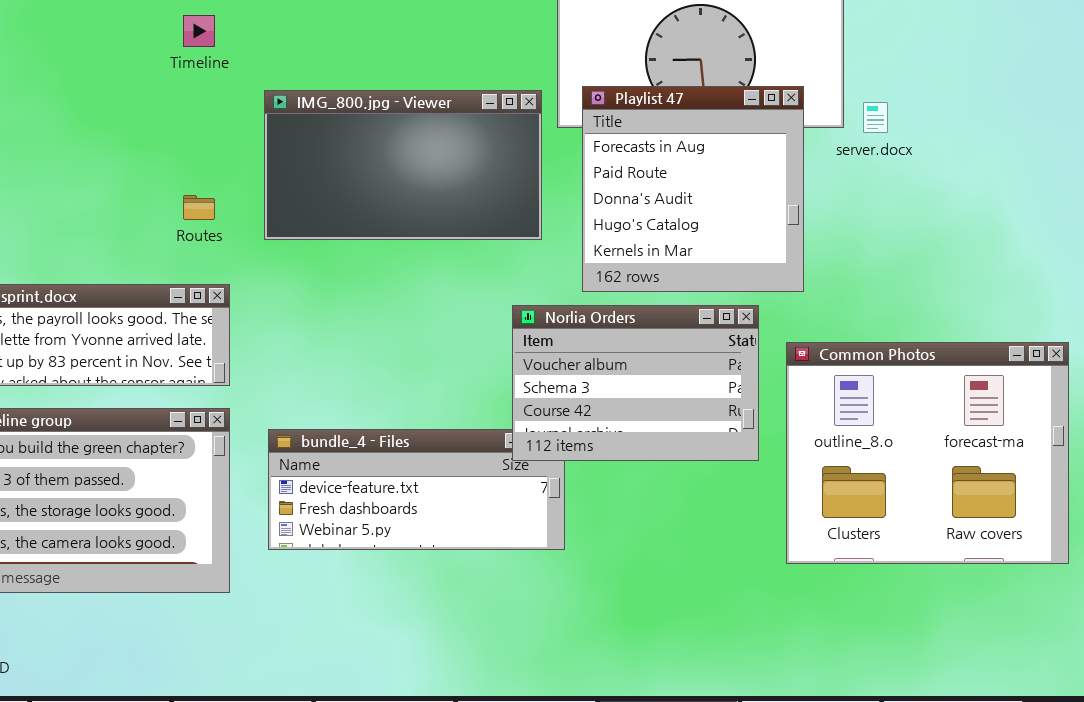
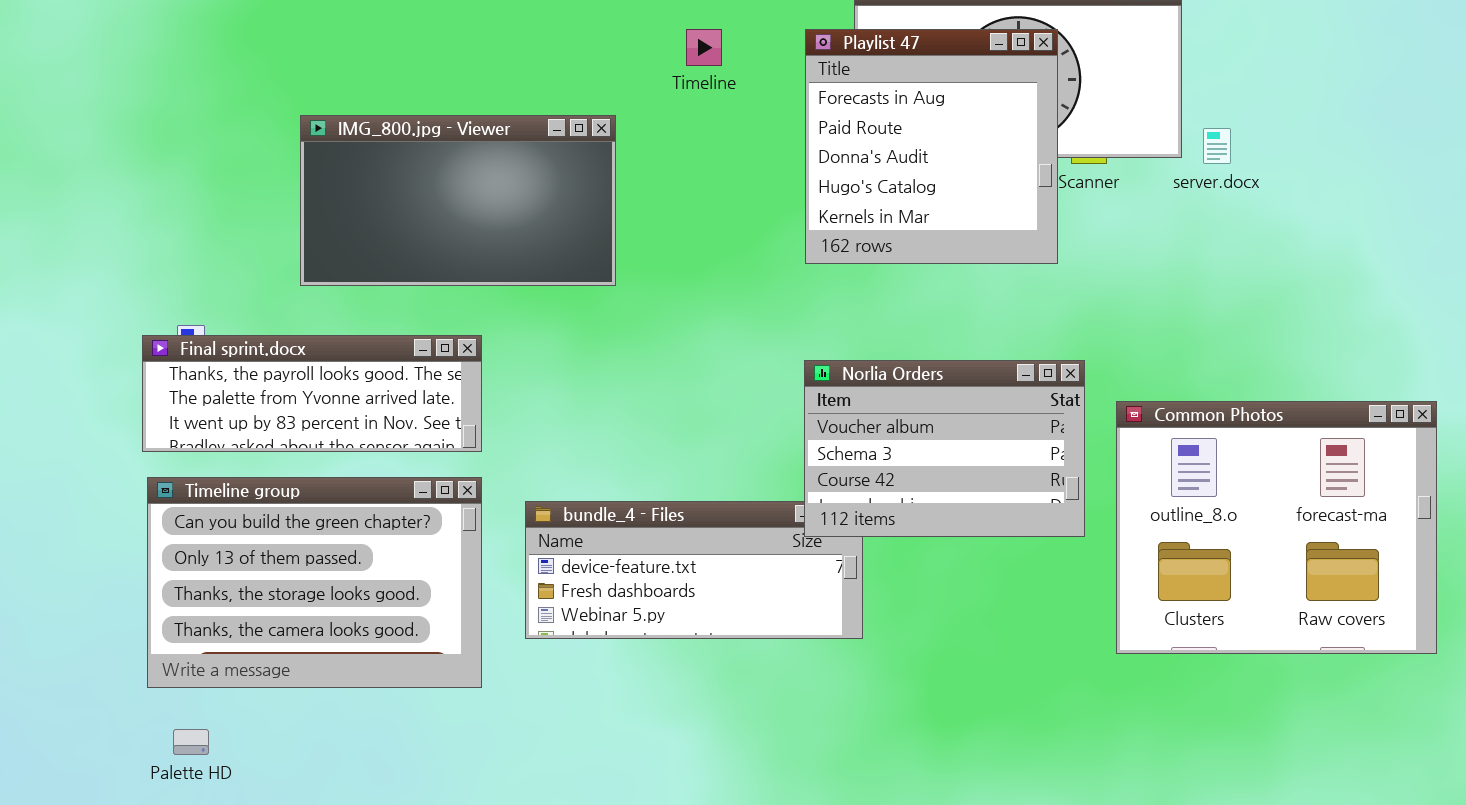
Timeline: [183,15,215,47] -> [686,29,722,66], moved
Playlist 47: [582,86,804,292] -> [805,29,1058,264], moved
IMG_800.jpg - Viewer: [264,90,542,240] -> [300,115,616,286], moved

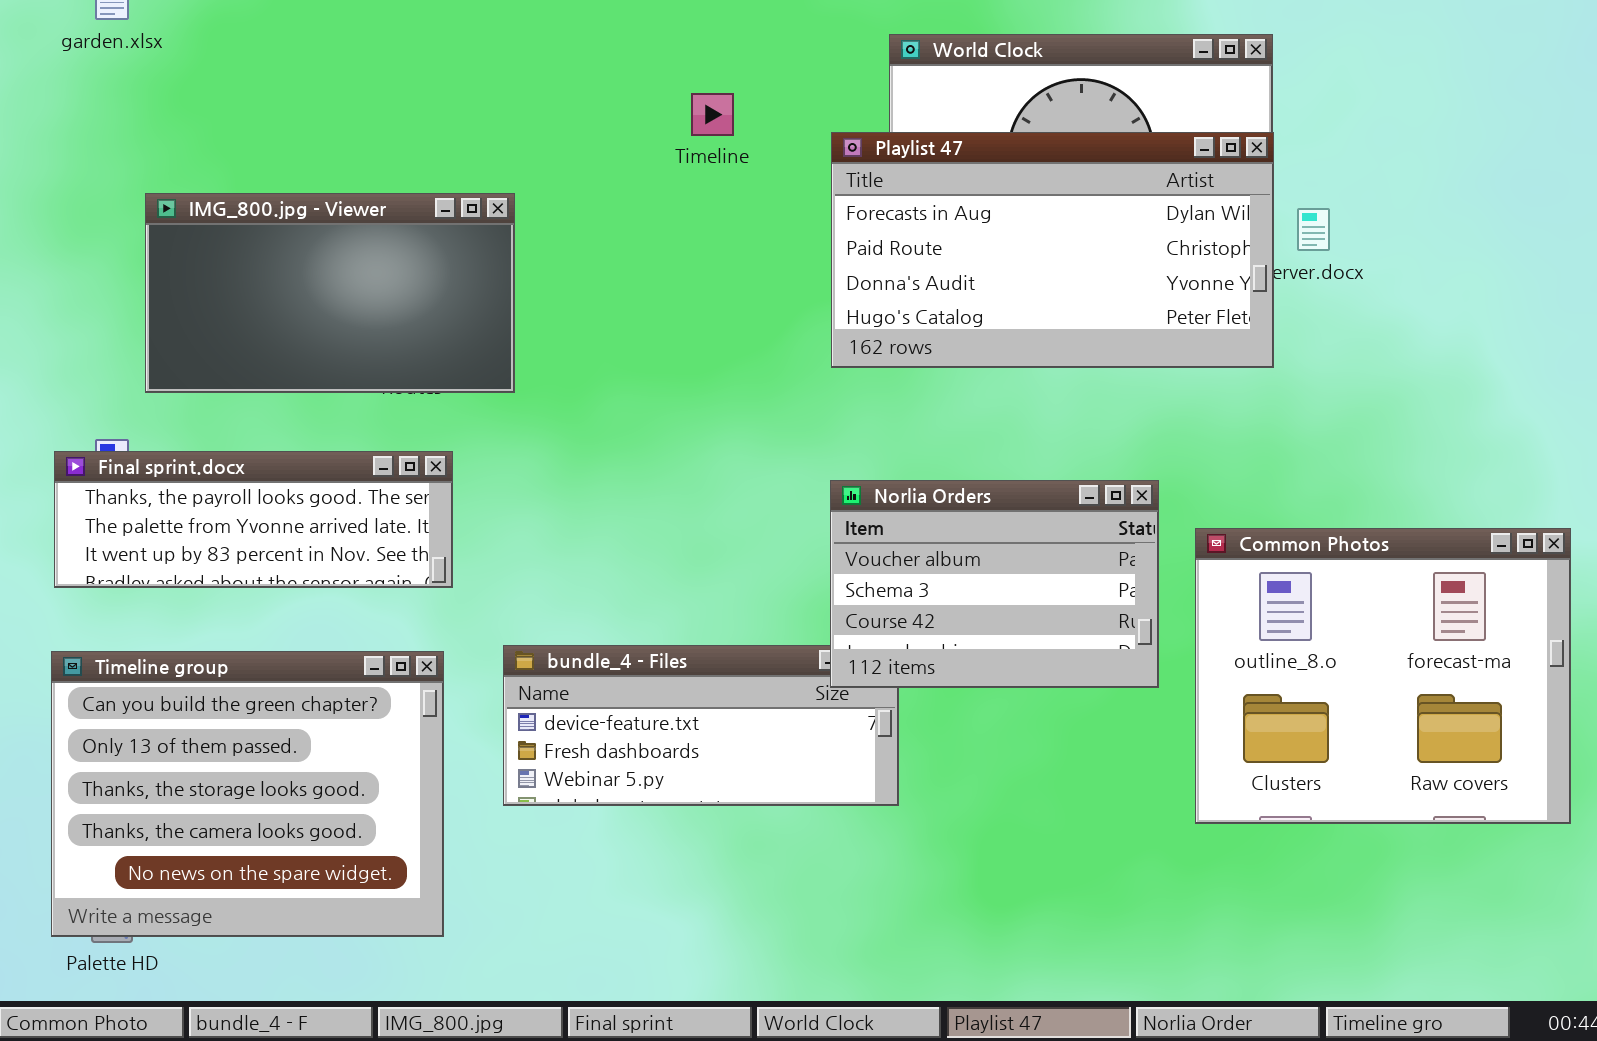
Playlist 47: [805,29,1058,264] -> [831,132,1274,368], resized
IMG_800.jpg - Viewer: [300,115,616,286] -> [145,193,515,393], moved
Timeline group: [147,477,482,688] -> [51,651,444,937], moved, resized

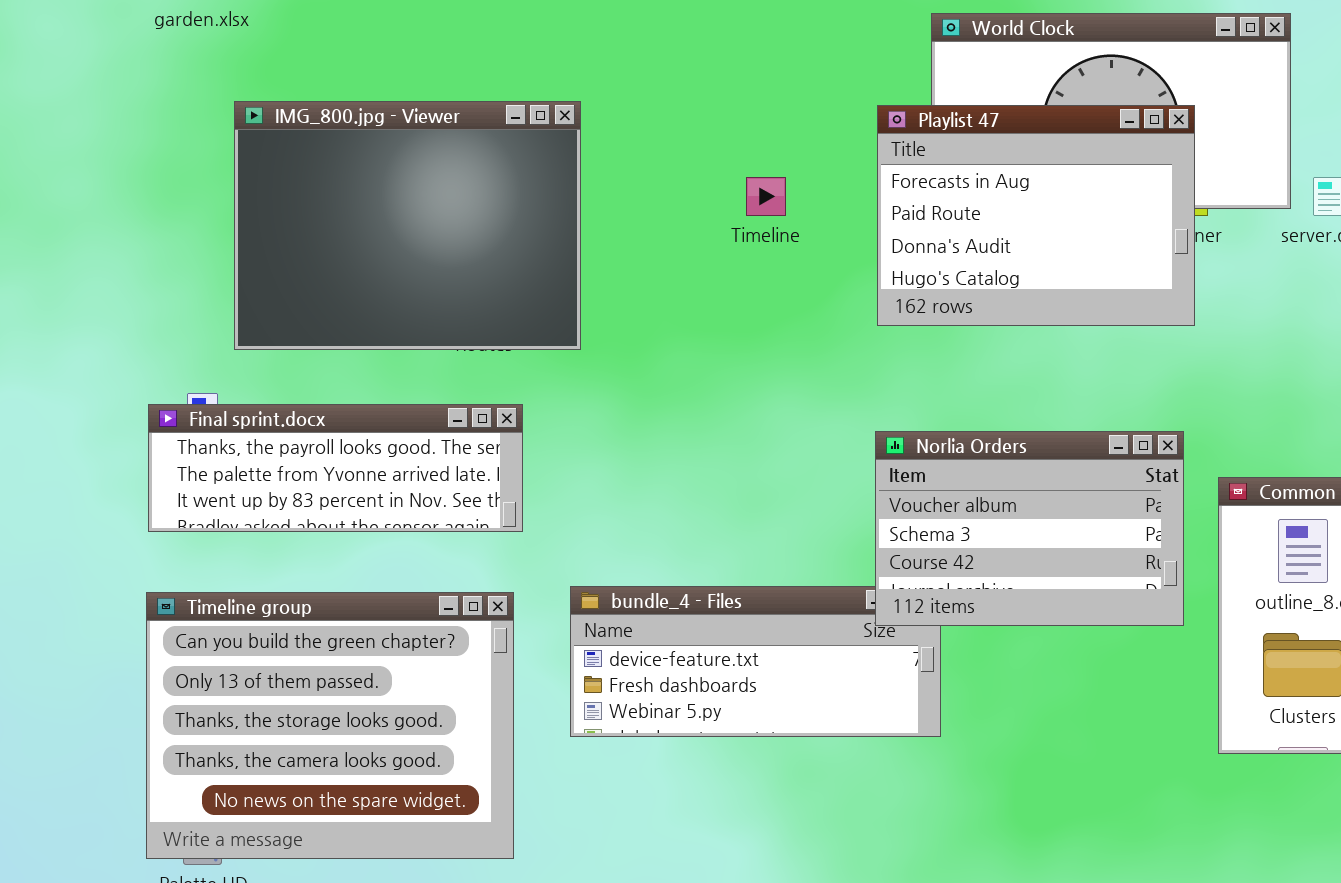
Timeline: [691,93,734,136] -> [746,177,786,216], moved
Playlist 47: [831,132,1274,368] -> [877,105,1195,326], resized
IMG_800.jpg - Viewer: [145,193,515,393] -> [234,101,581,350], resized

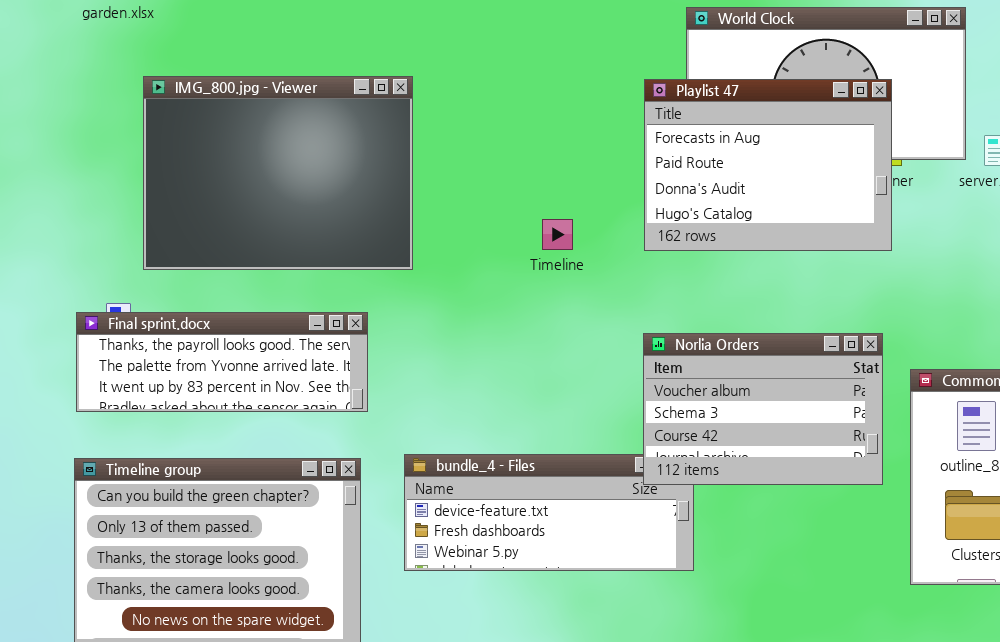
Timeline: [746,177,786,216] -> [542,219,573,250], moved

